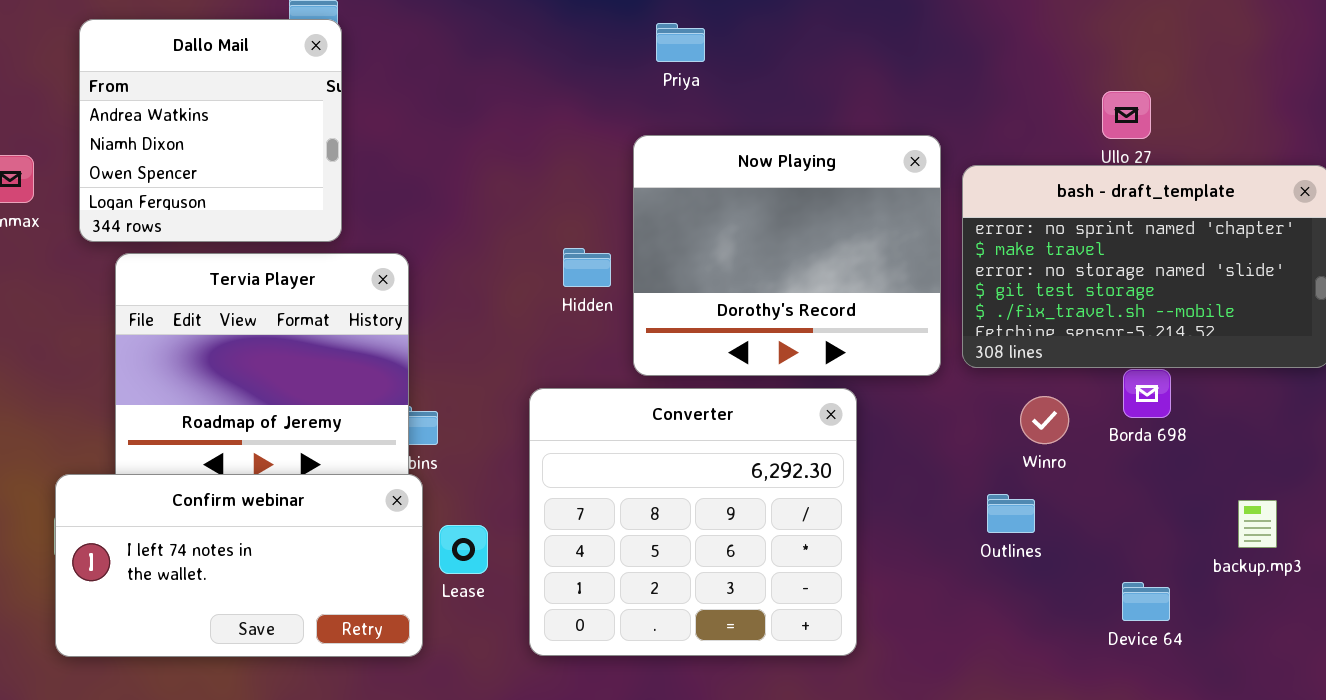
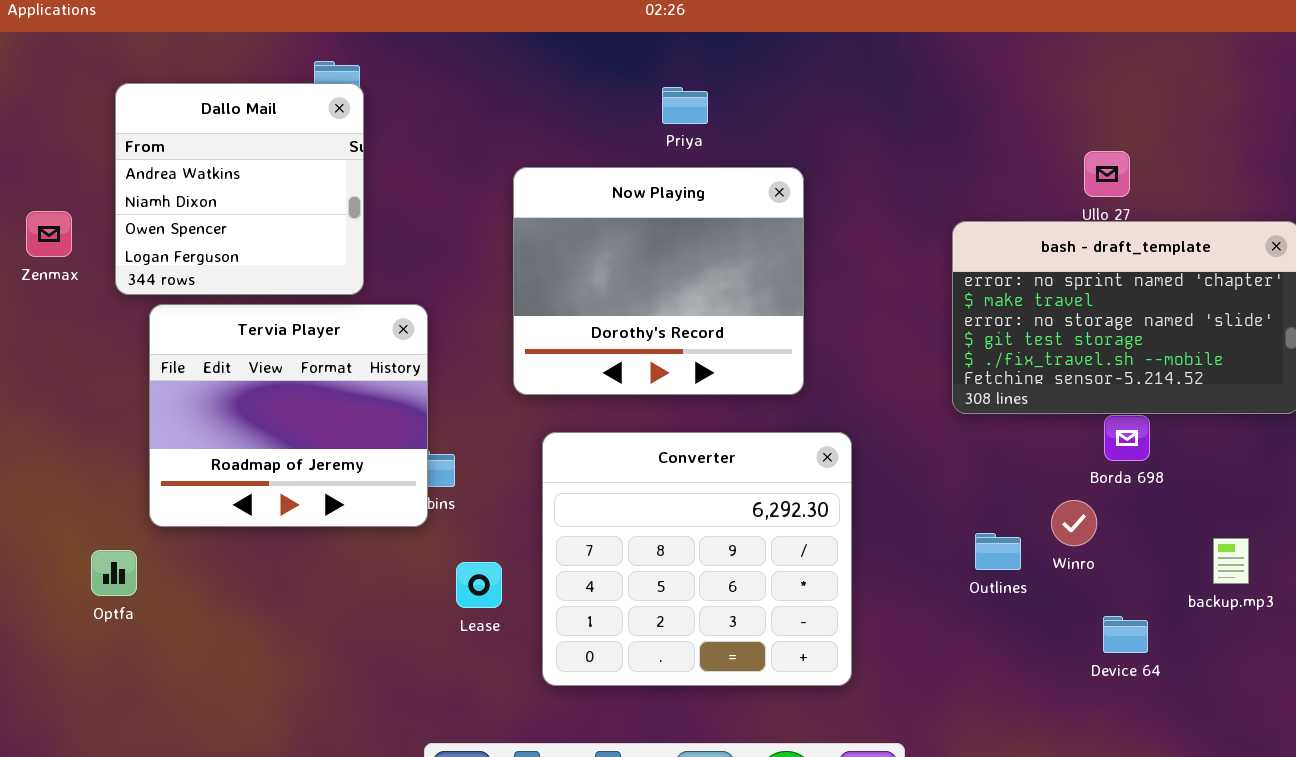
Now Playing: [633,135,941,376] -> [513,167,804,395], moved
Winro: [1020,396,1069,444] -> [1051,500,1097,546], moved
Confirm webinar: [55,474,423,657] -> none, closed

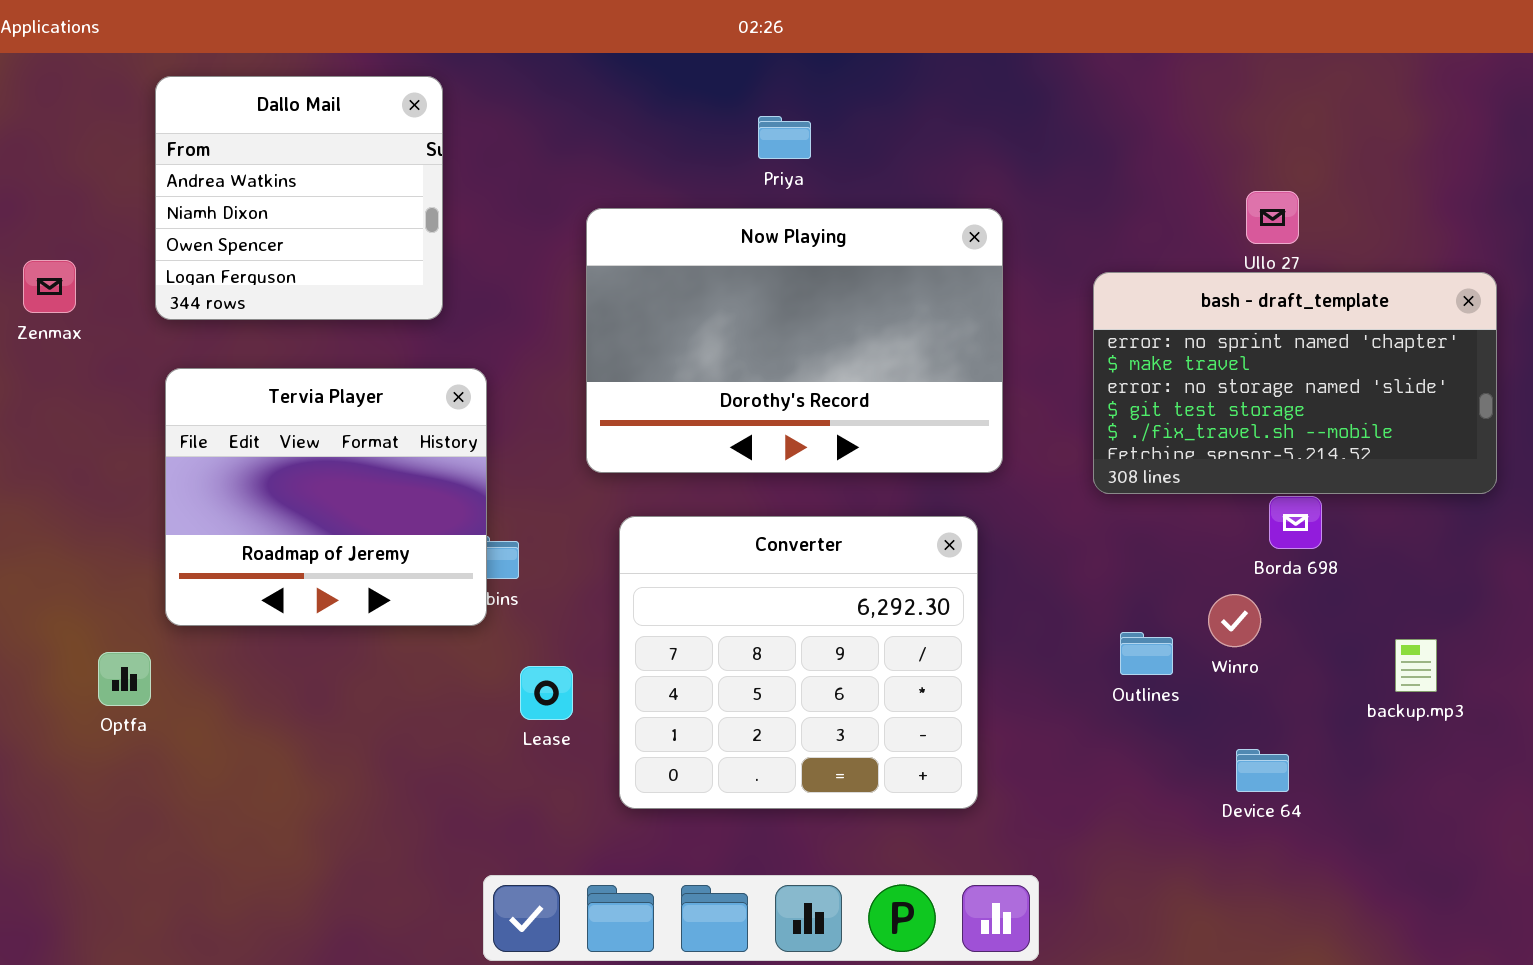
Dallo Mail: [115,83,364,295] -> [155,76,443,320], moved
Now Playing: [513,167,804,395] -> [586,208,1003,473], resized
Device 64: [1103,616,1148,653] -> [1236,749,1289,792], moved

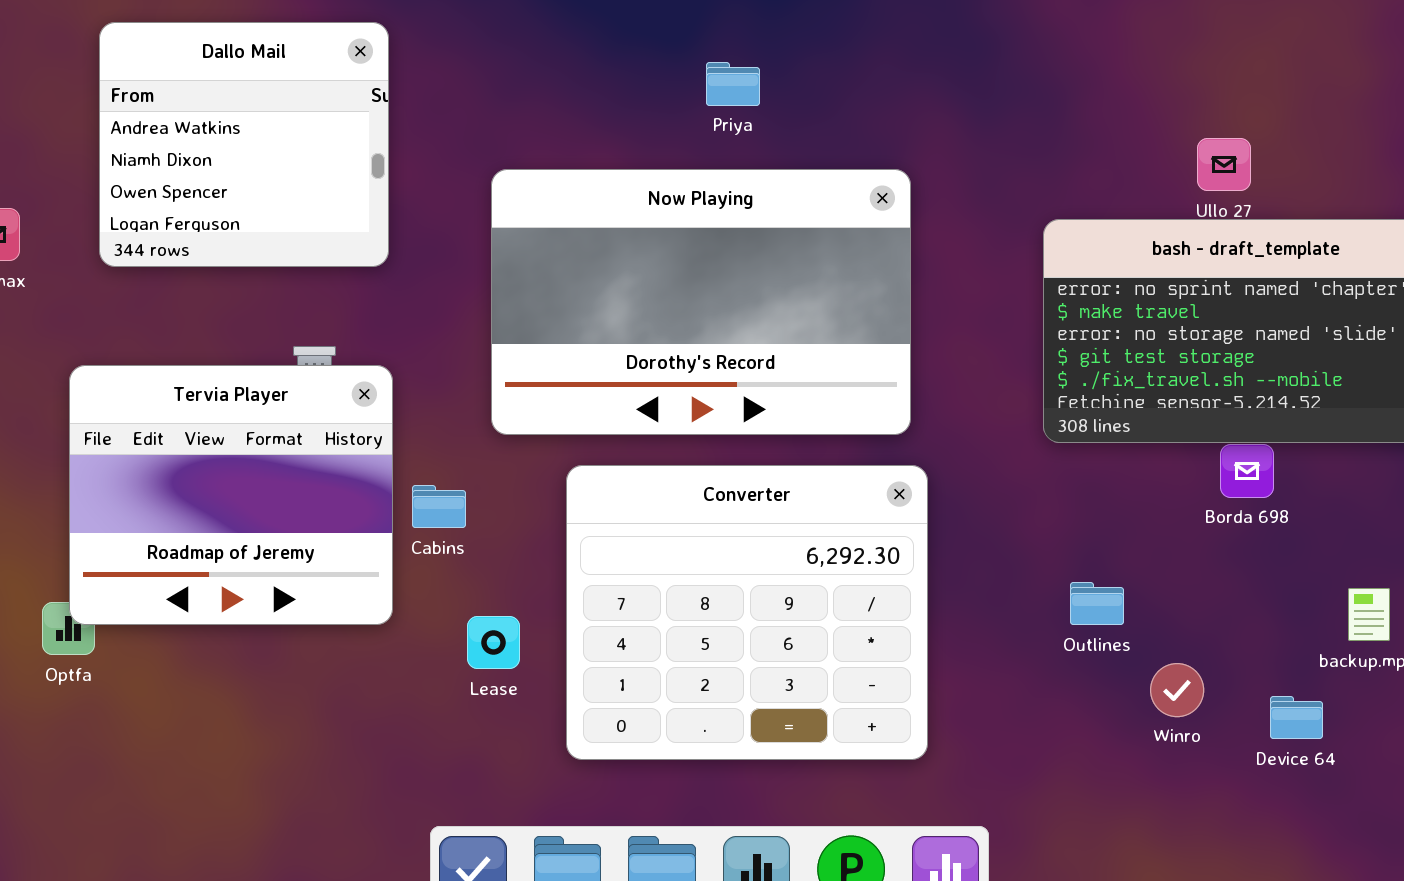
Now Playing: [586,208,1003,473] -> [491,169,911,435], moved
Tervia Player: [165,368,487,626] -> [69,365,393,625], moved
Winro: [1208,594,1261,647] -> [1150,663,1204,717], moved
Device 64: [1236,749,1289,792] -> [1270,696,1323,739], moved

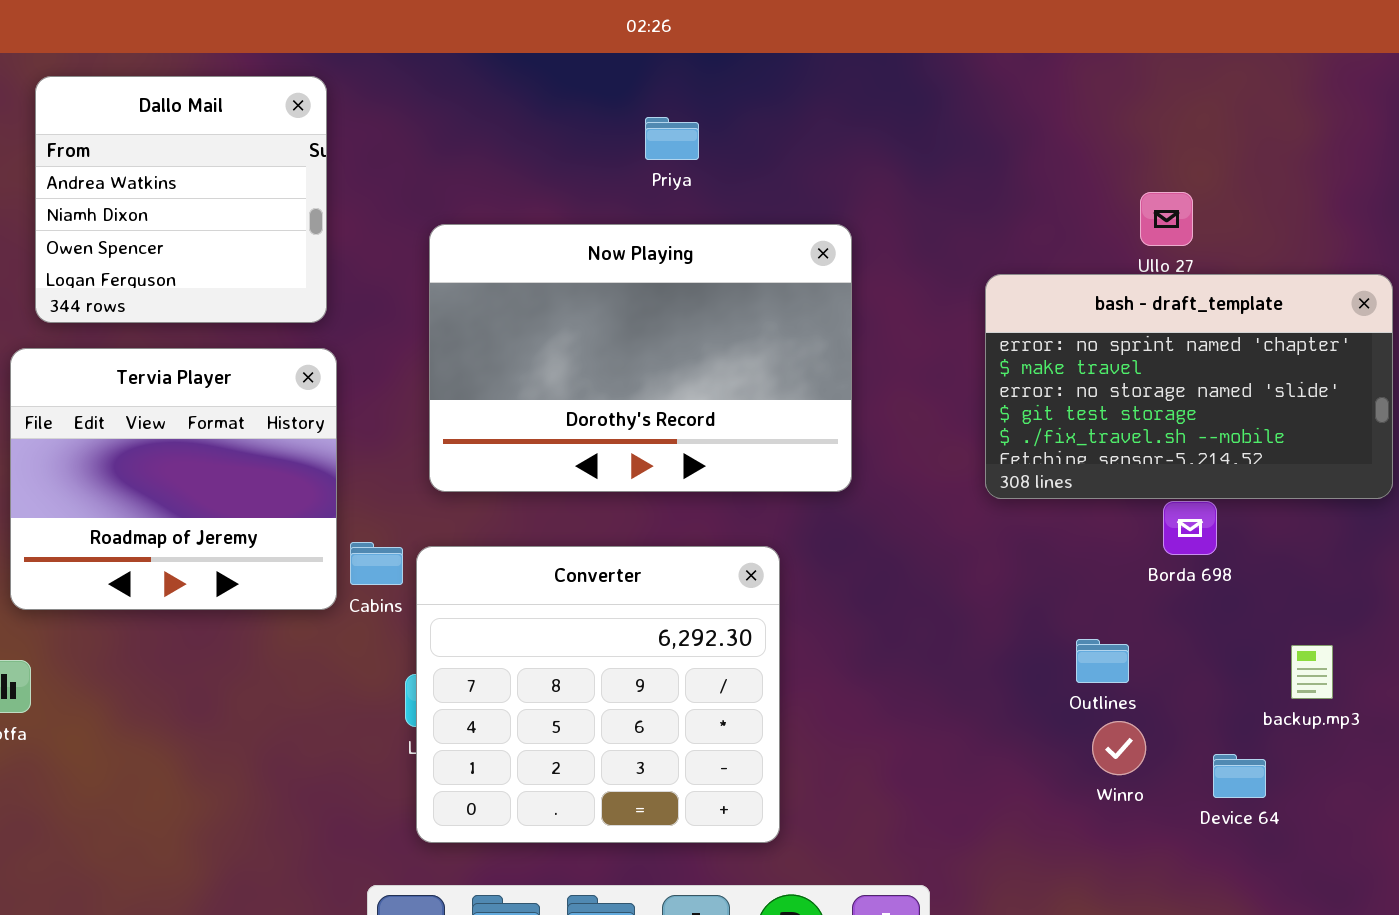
Tervia Player: [69,365,393,625] -> [10,348,337,610], moved
Converter: [566,465,928,760] -> [416,546,780,843], moved
Outlines: [1070,582,1124,625] -> [1076,639,1129,683], moved

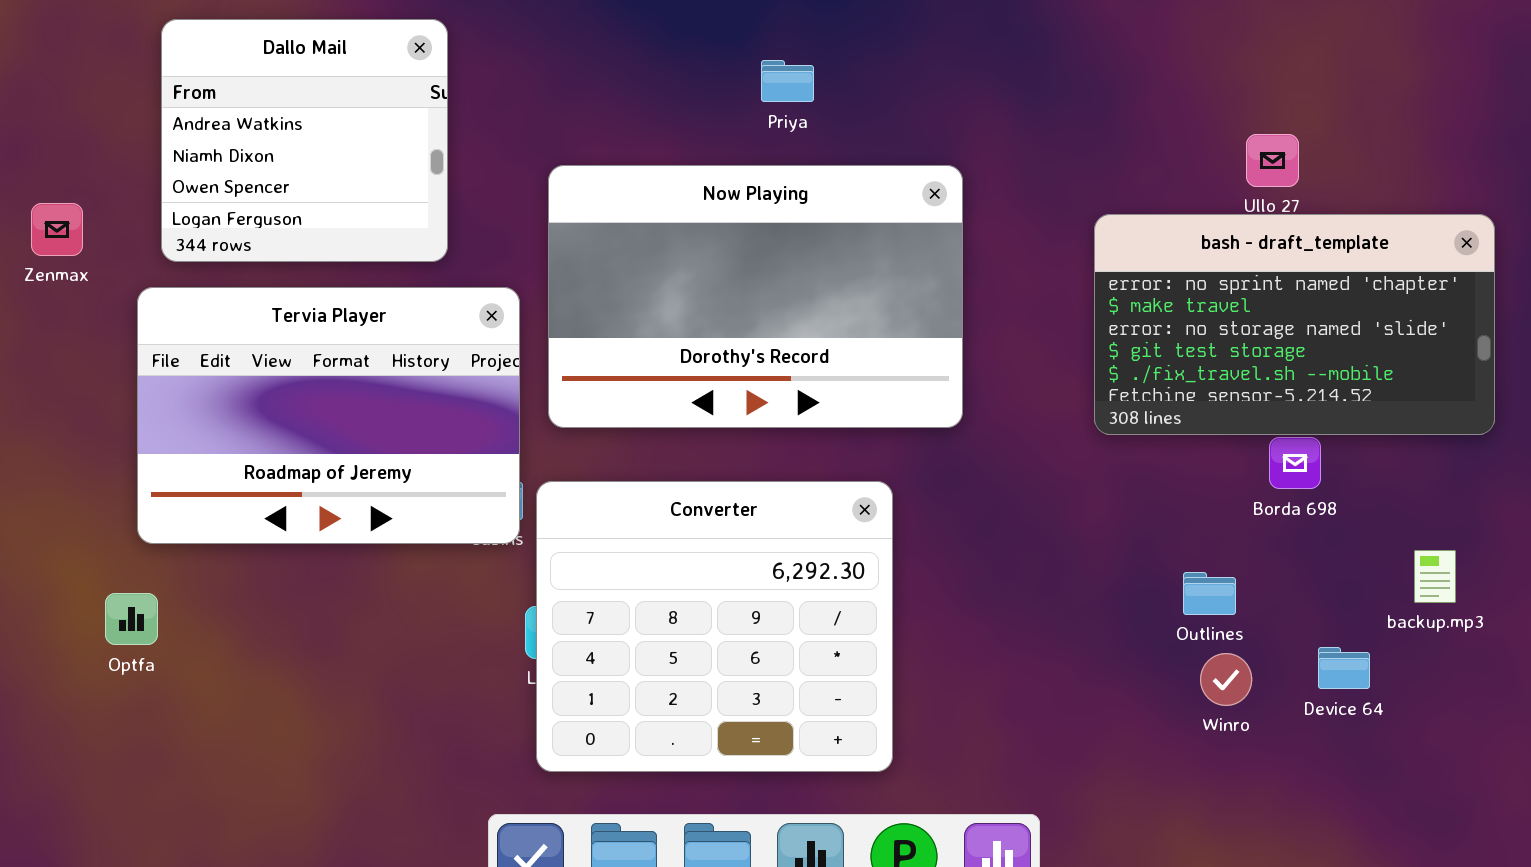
Tervia Player: [10,348,337,610] -> [137,287,520,544], resized
backup.mp3: [1291,645,1333,699] -> [1414,550,1456,603], moved
Device 64: [1213,754,1266,798] -> [1318,647,1370,689], moved

